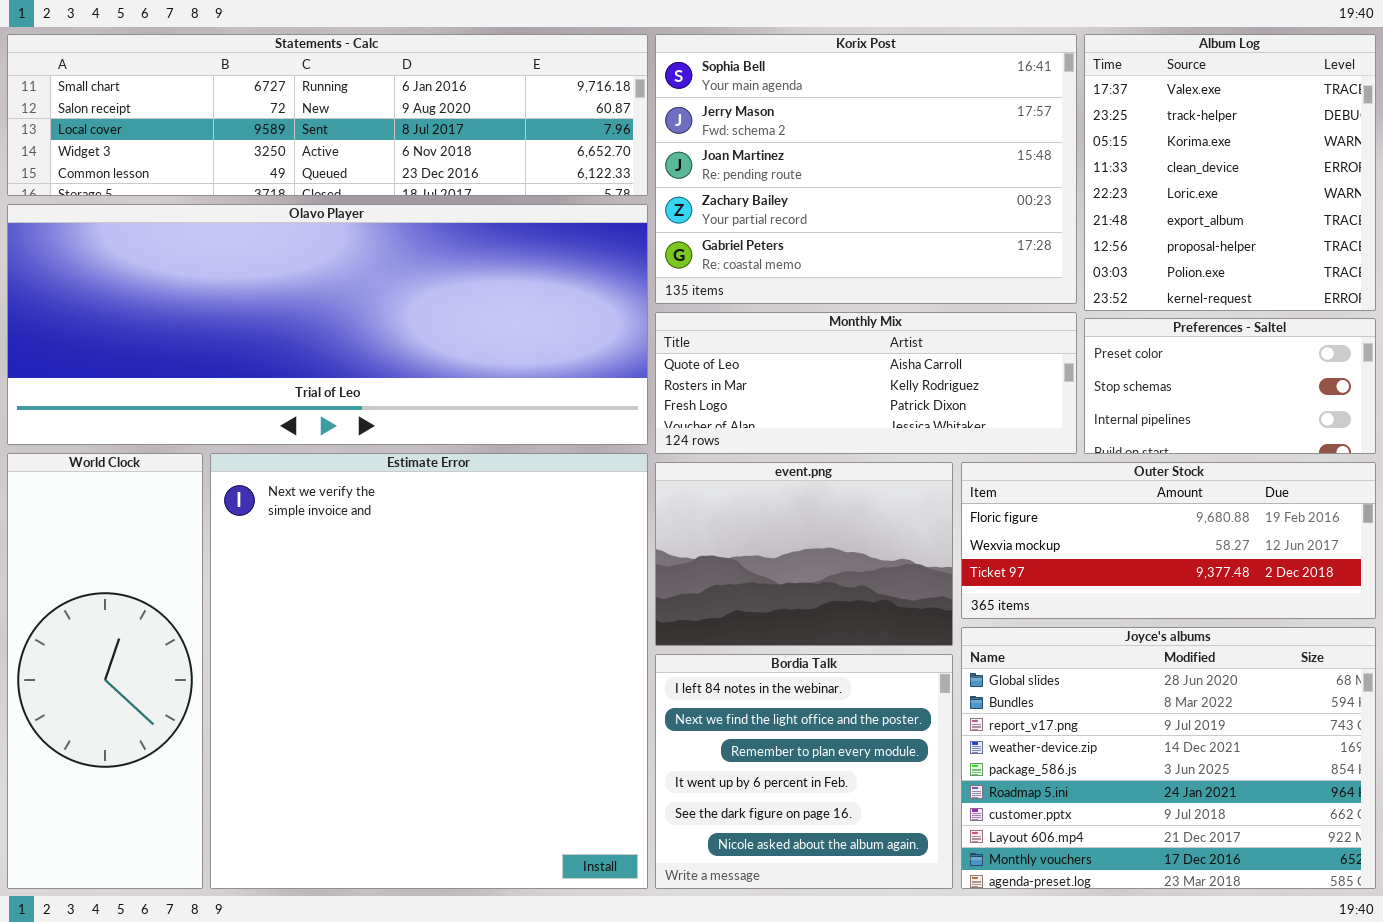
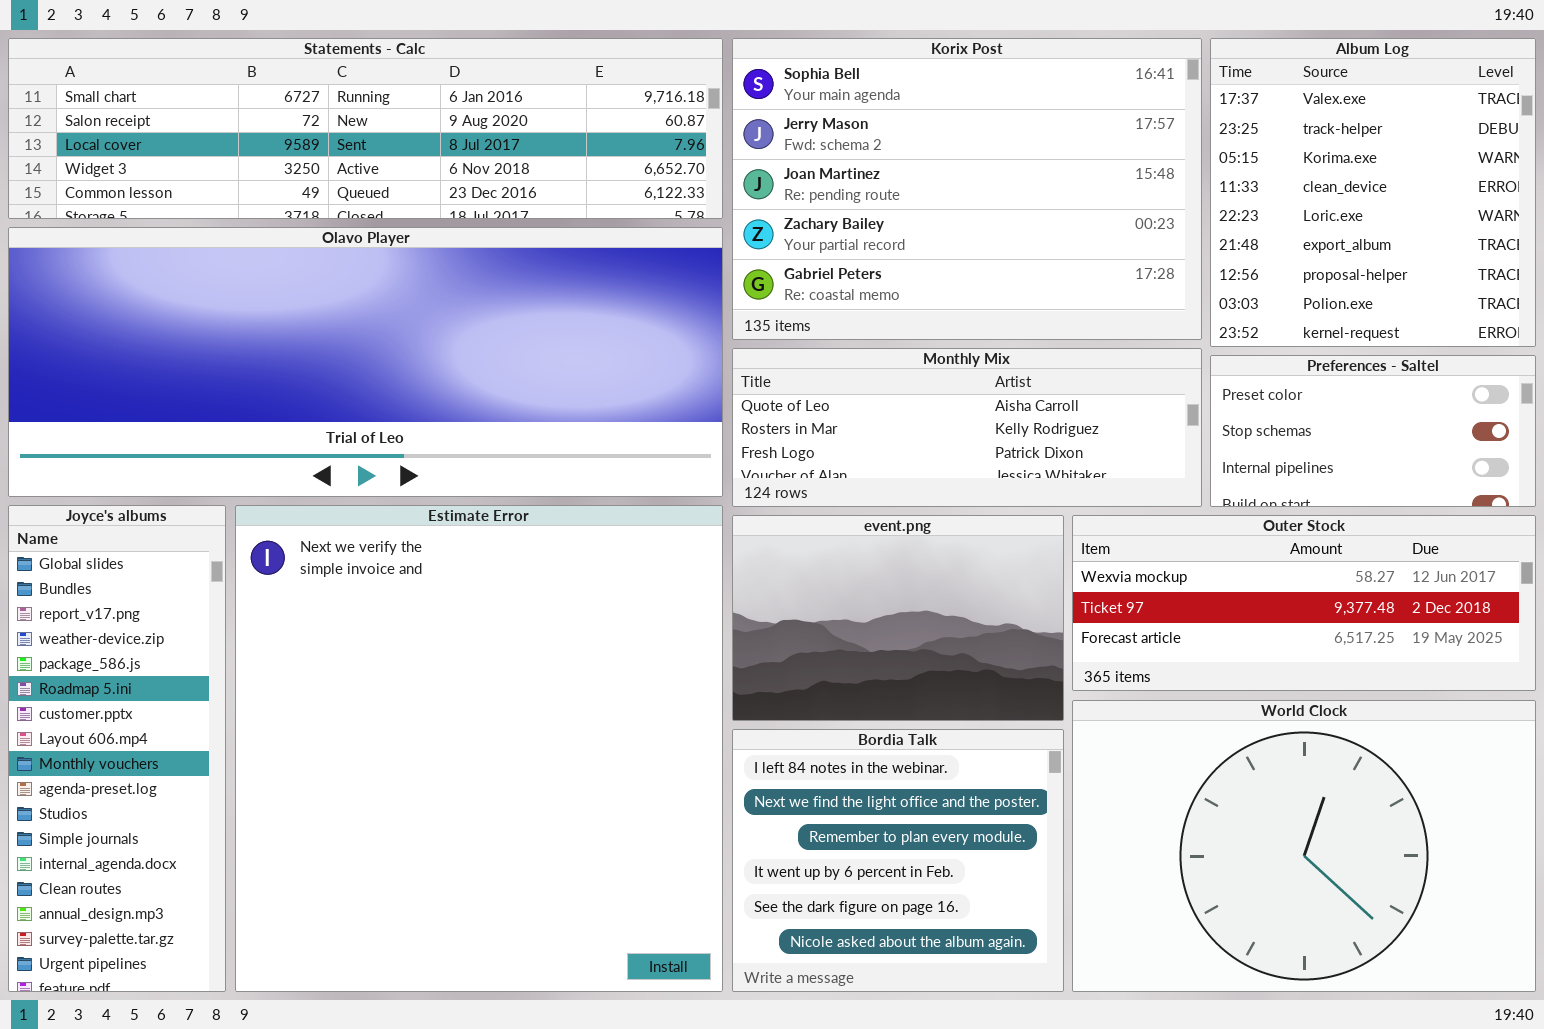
World Clock: [7,453,203,889] -> [1072,700,1536,992], moved, resized
Outer Stock: [961,462,1376,619] -> [1072,515,1536,691], scrolled down 1 row
Joyce's albums: [961,627,1376,889] -> [8,505,226,992], moved, resized

